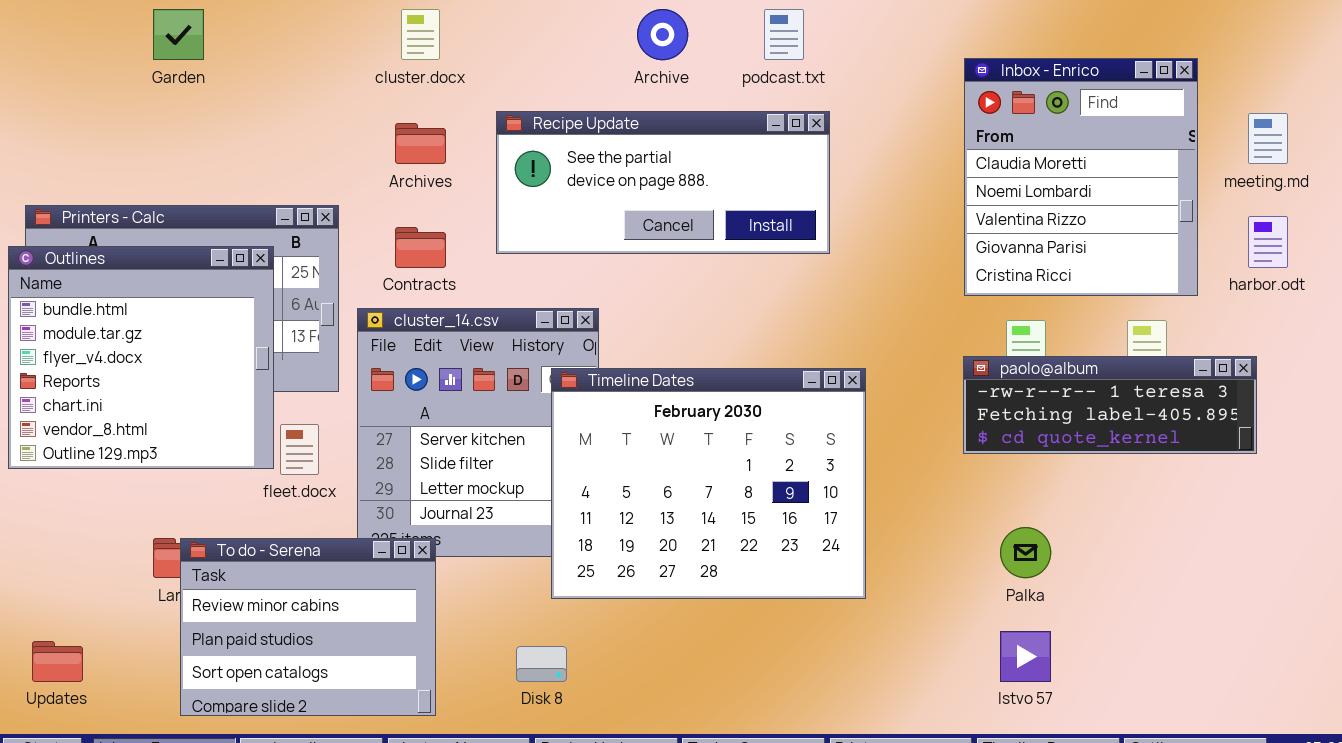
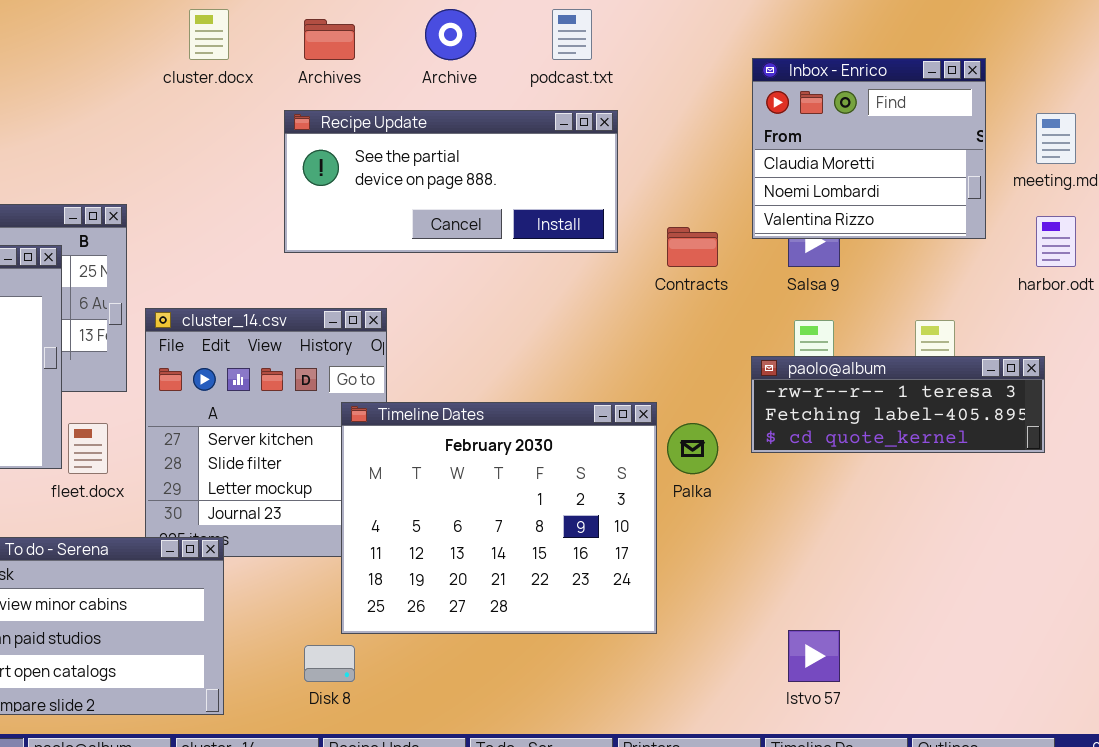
Inbox - Enrico: [964,58,1198,296] -> [752,58,986,239], resized
Archives: [395,123,446,164] -> [304,19,355,60], moved
Contracts: [395,227,446,268] -> [667,227,718,267], moved
Timeline Dates: [551,368,866,599] -> [341,402,657,634], moved
Palka: [1000,527,1051,578] -> [667,423,718,474], moved

